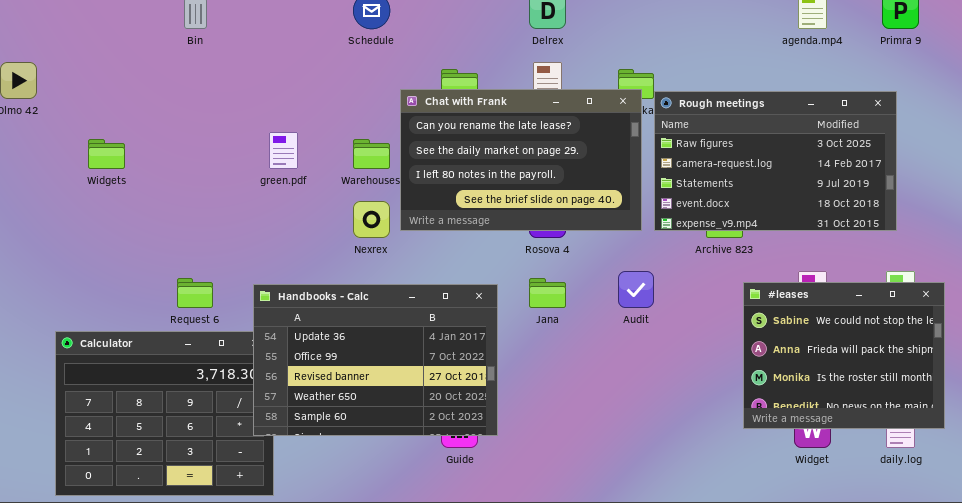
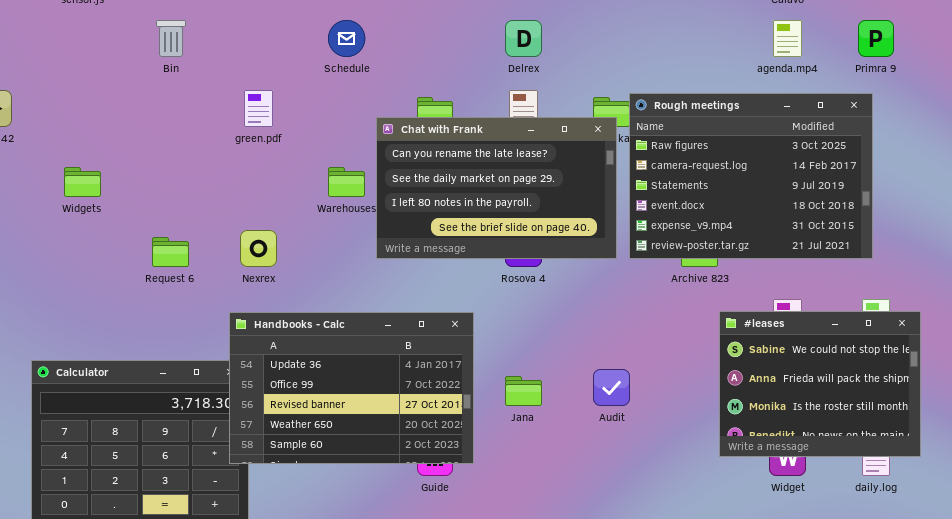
Rough meetings: [654,91,897,231] -> [629,93,873,259], resized
green.pdf: [269,132,298,169] -> [244,90,273,127], moved
Nexrex: [353,201,390,238] -> [240,230,277,267], moved
Audit: [618,271,654,308] -> [593,369,630,406], moved
Request 6: [177,278,213,308] -> [152,237,189,267], moved
Jana: [529,278,566,308] -> [505,376,542,406], moved

